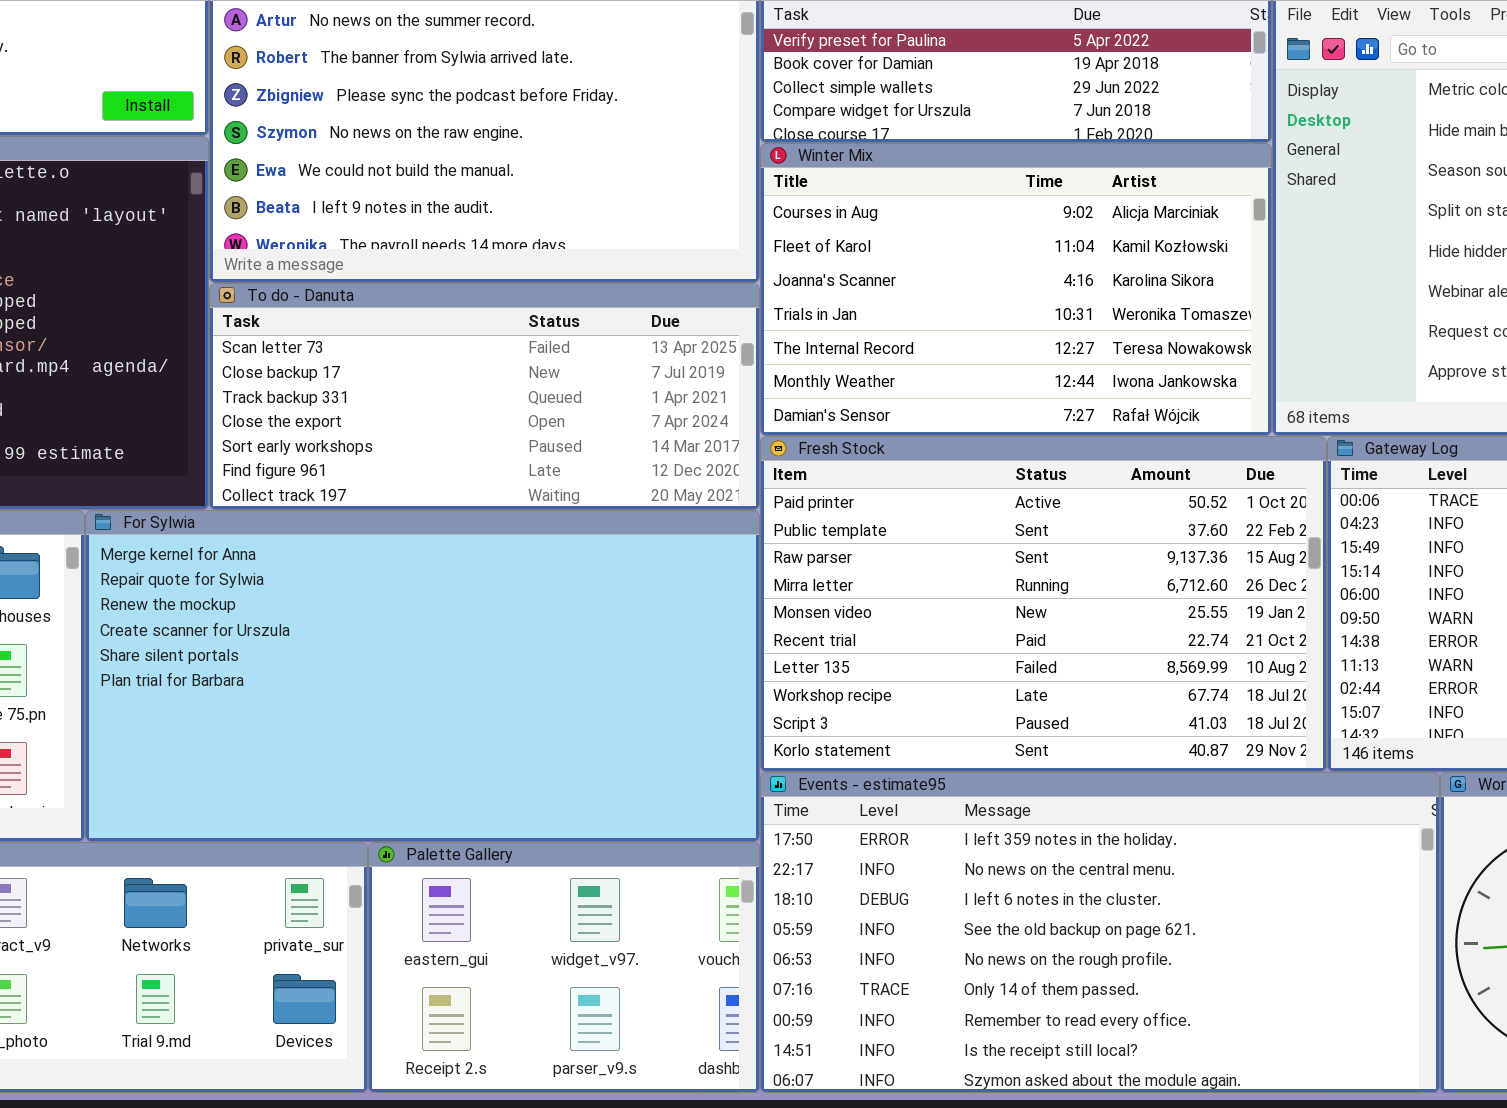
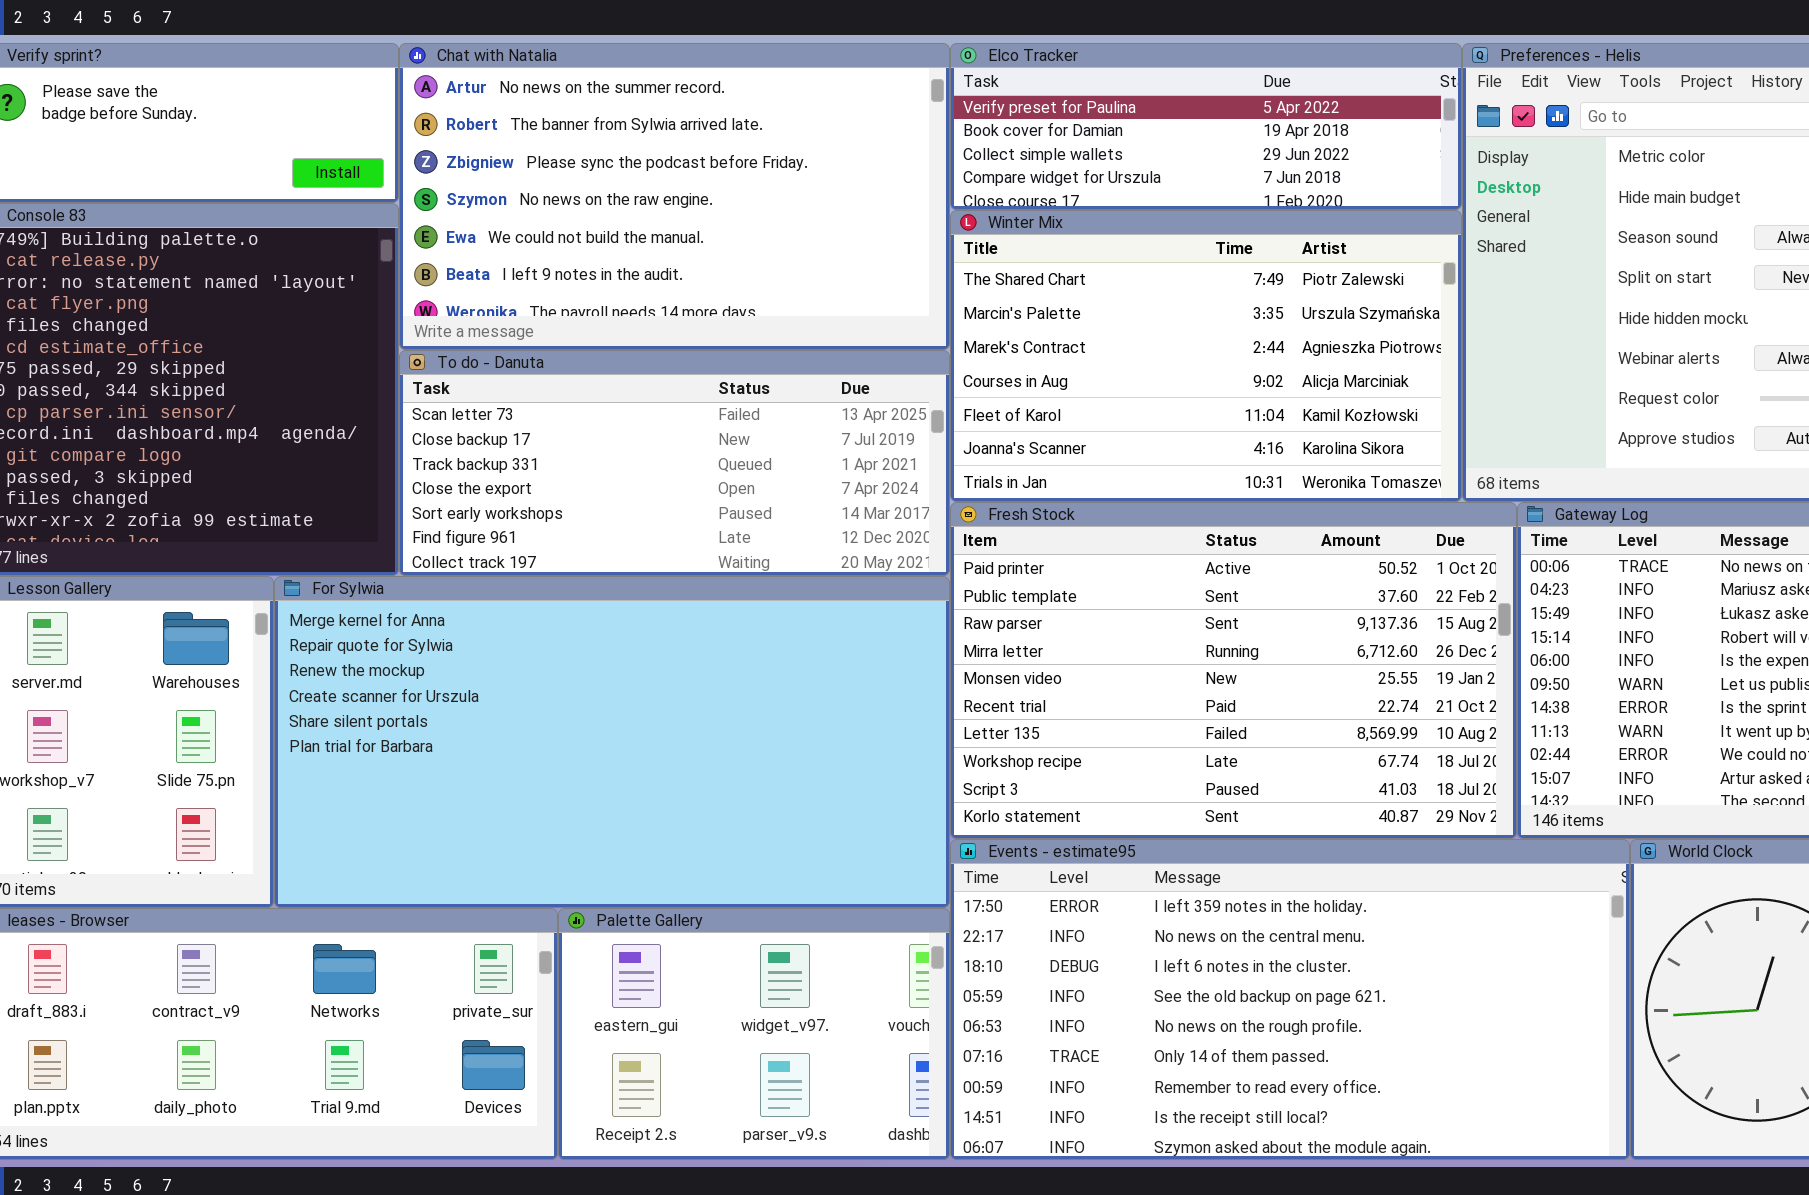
Winter Mix: [760,143,1272,436] -> [950,210,1462,502], scrolled up 3 rows

